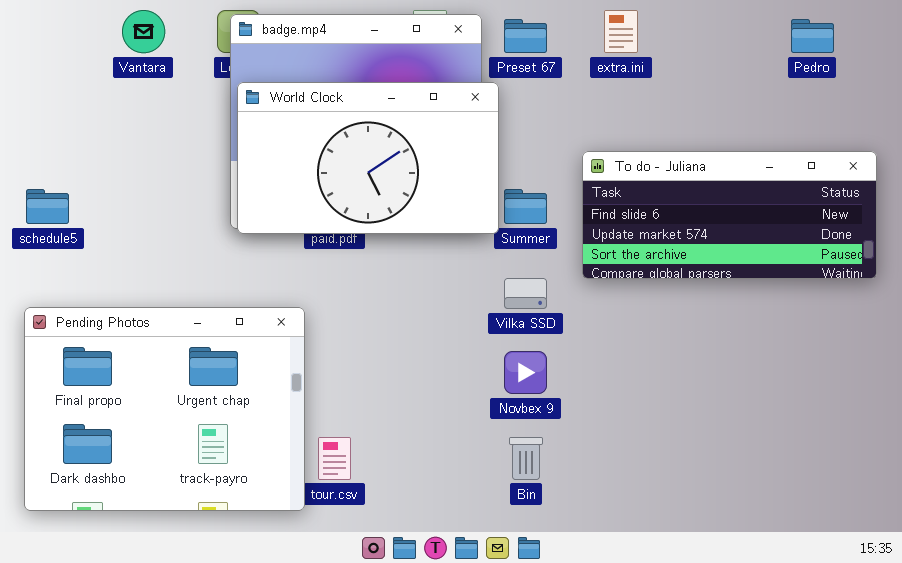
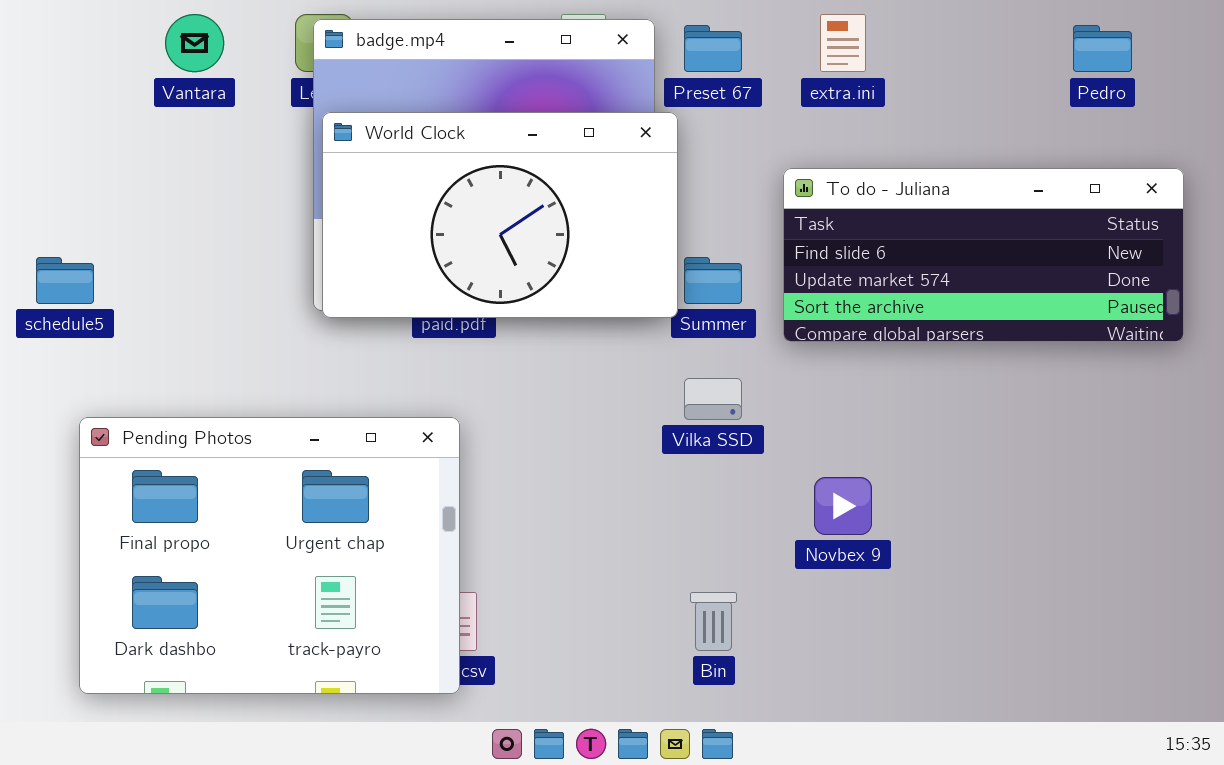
To do - Juliana: [582,151,877,279] -> [783,168,1184,342], moved
Pending Photos: [24,307,305,511] -> [79,417,460,694], moved
Novbex 9: [504,351,547,394] -> [814,477,872,535], moved

